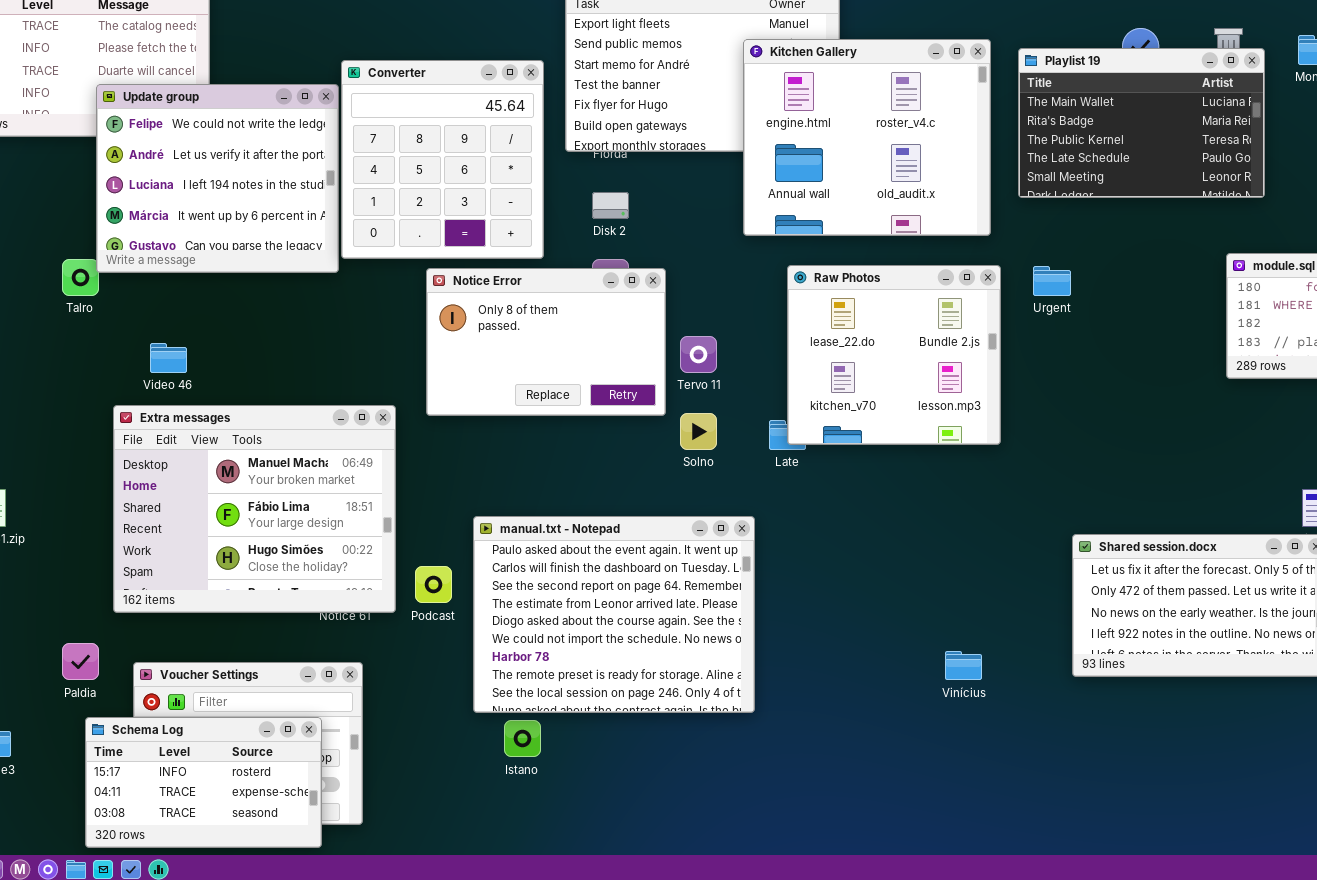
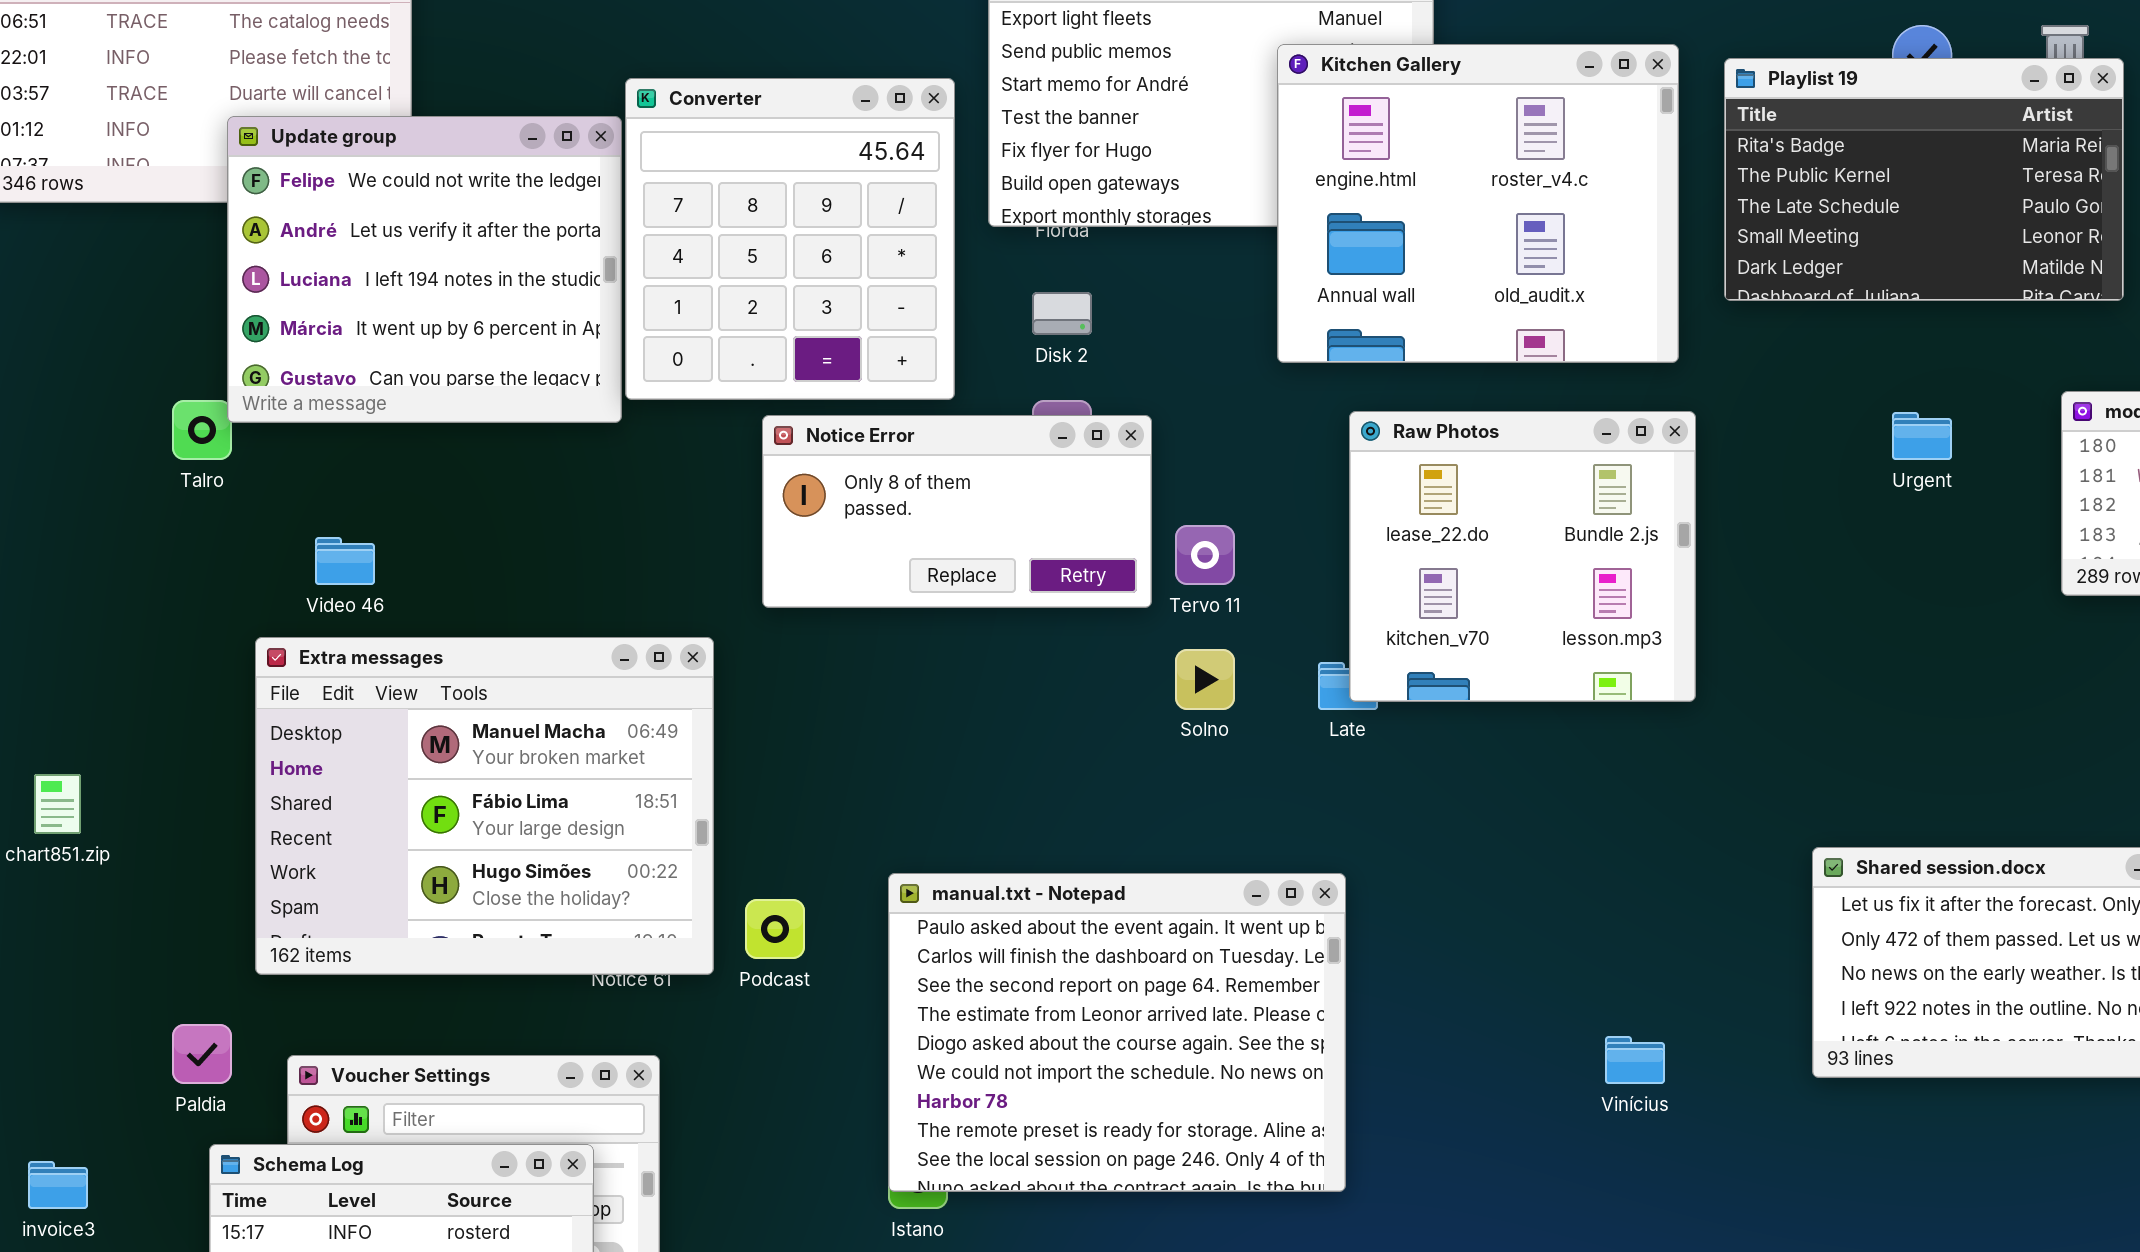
Playlist 19: [1018,48,1265,198] -> [1724,58,2124,301], scrolled down 1 row
Urgent: [1033,266,1071,296] -> [1892,412,1952,460], moved
Notice Error: [426,268,666,416] -> [762,415,1152,608], resized
manual.txt - Notepad: [473,516,755,713] -> [888,873,1346,1192], moved

